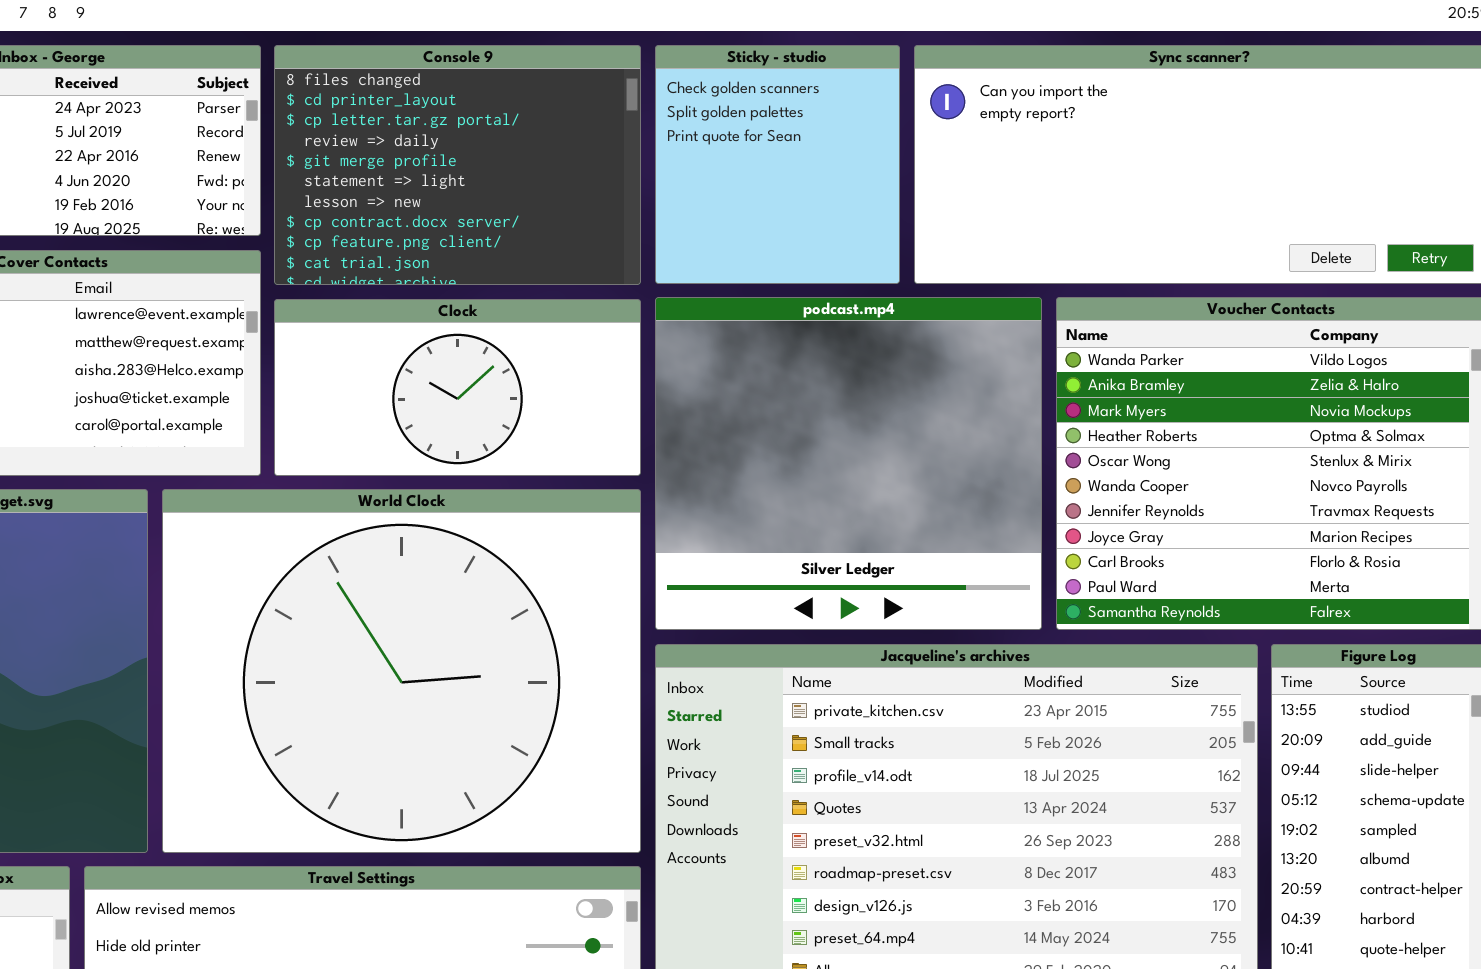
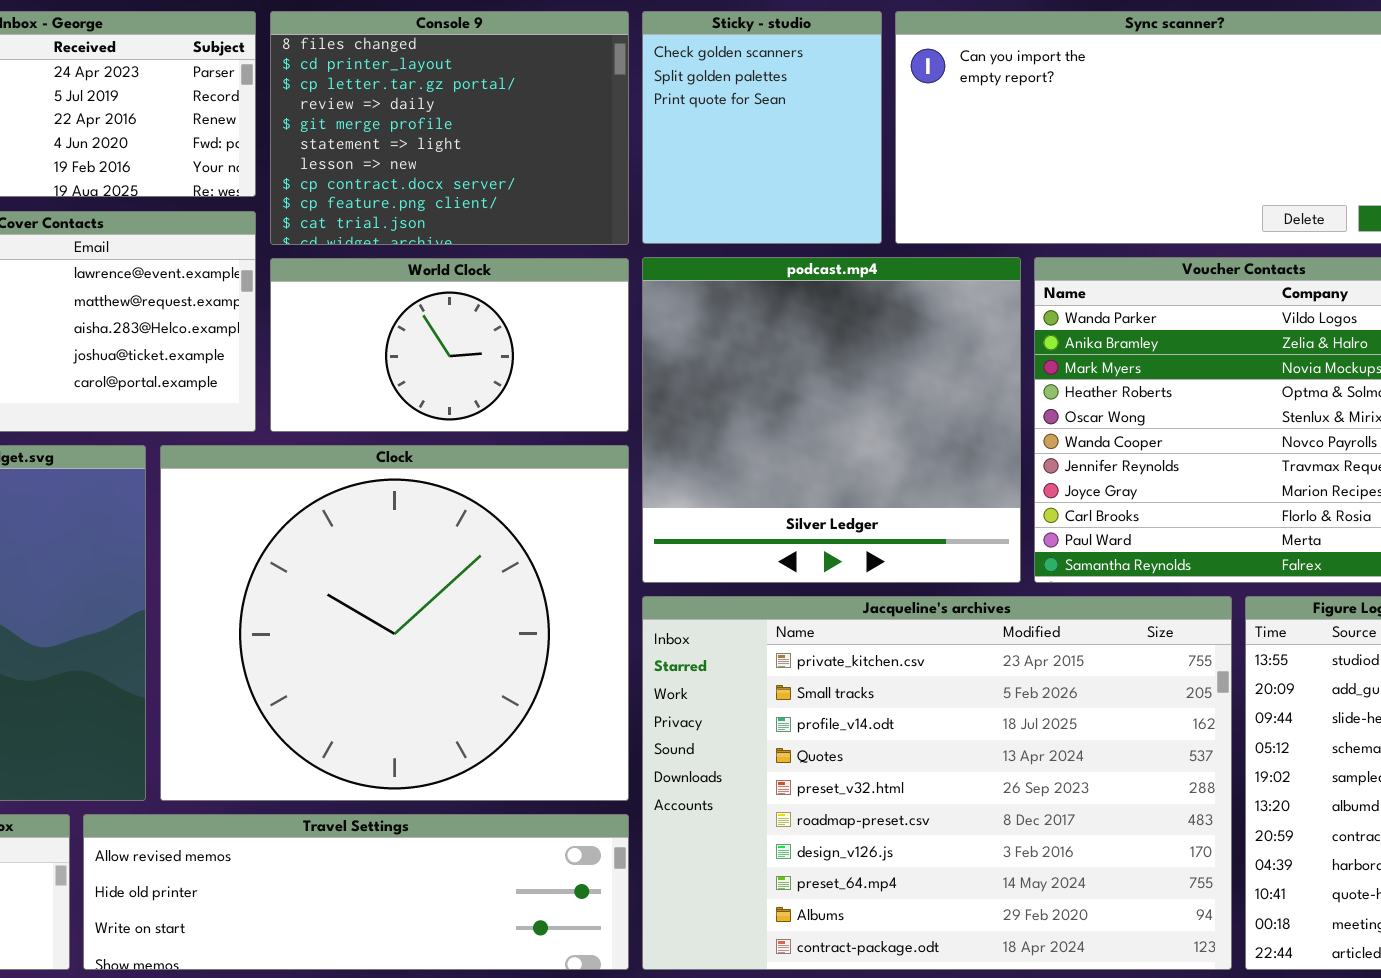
Clock: [274,299,641,476] -> [160,445,629,801], moved, resized
World Clock: [162,489,641,853] -> [270,258,629,432], moved, resized

